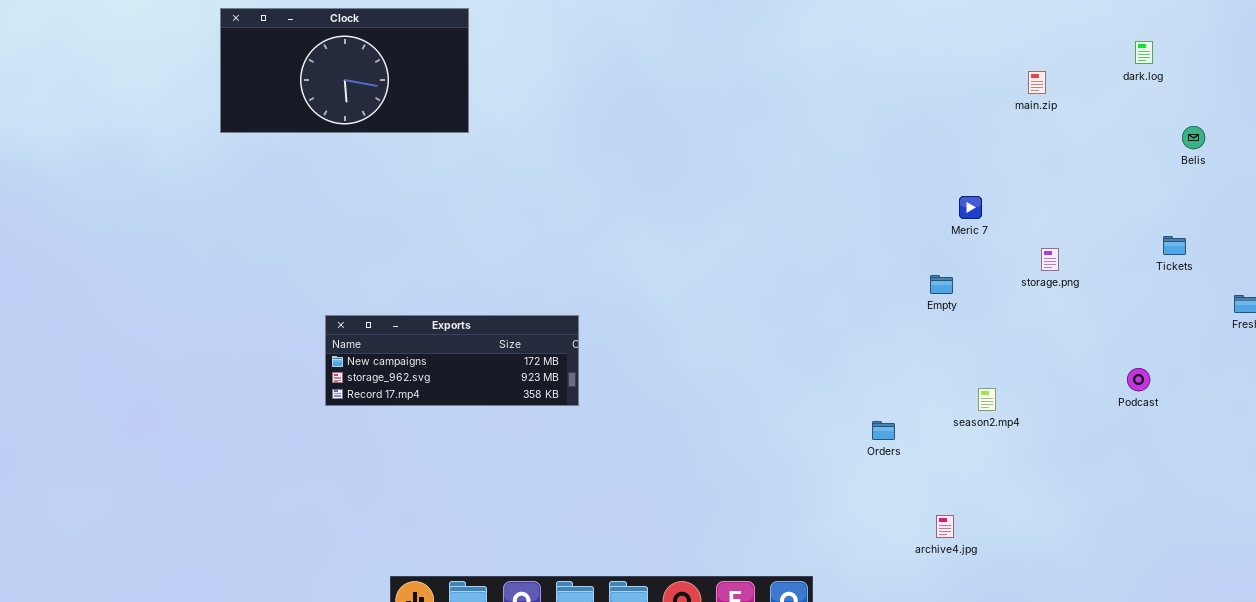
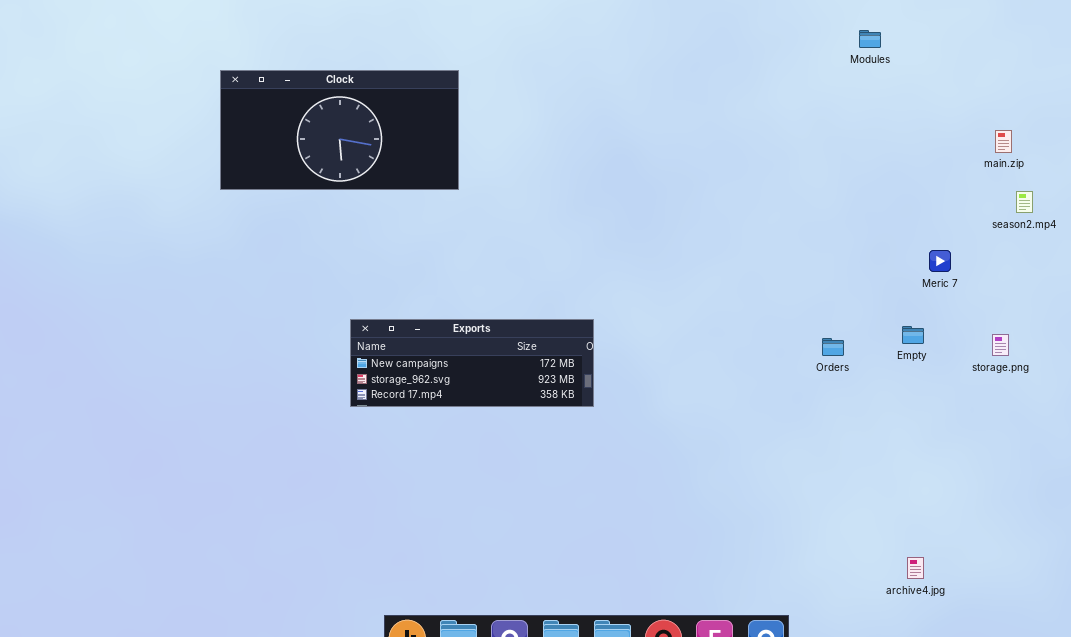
storage.png: [1041,248,1059,271] -> [992,334,1009,356], moved
Exports: [325,315,579,406] -> [350,319,594,407], moved
season2.mp4: [978,388,996,411] -> [1016,191,1033,213], moved
Orders: [872,421,895,440] -> [822,338,844,356], moved

